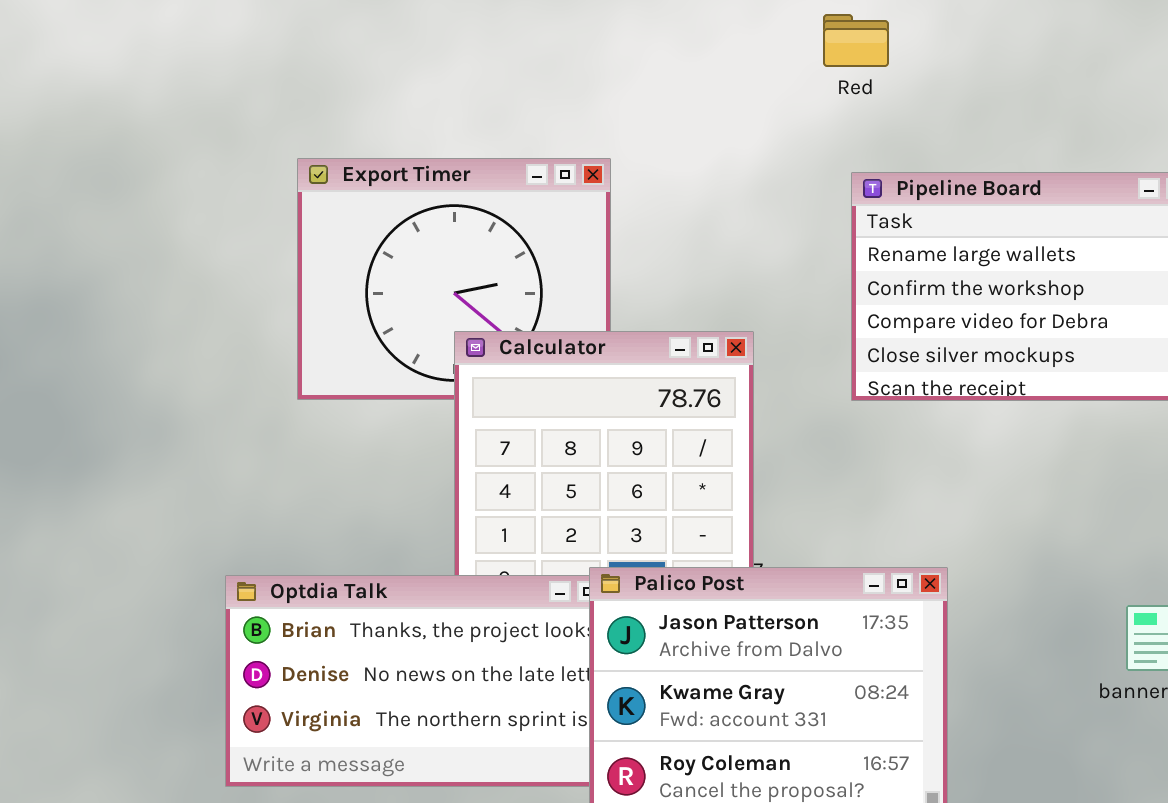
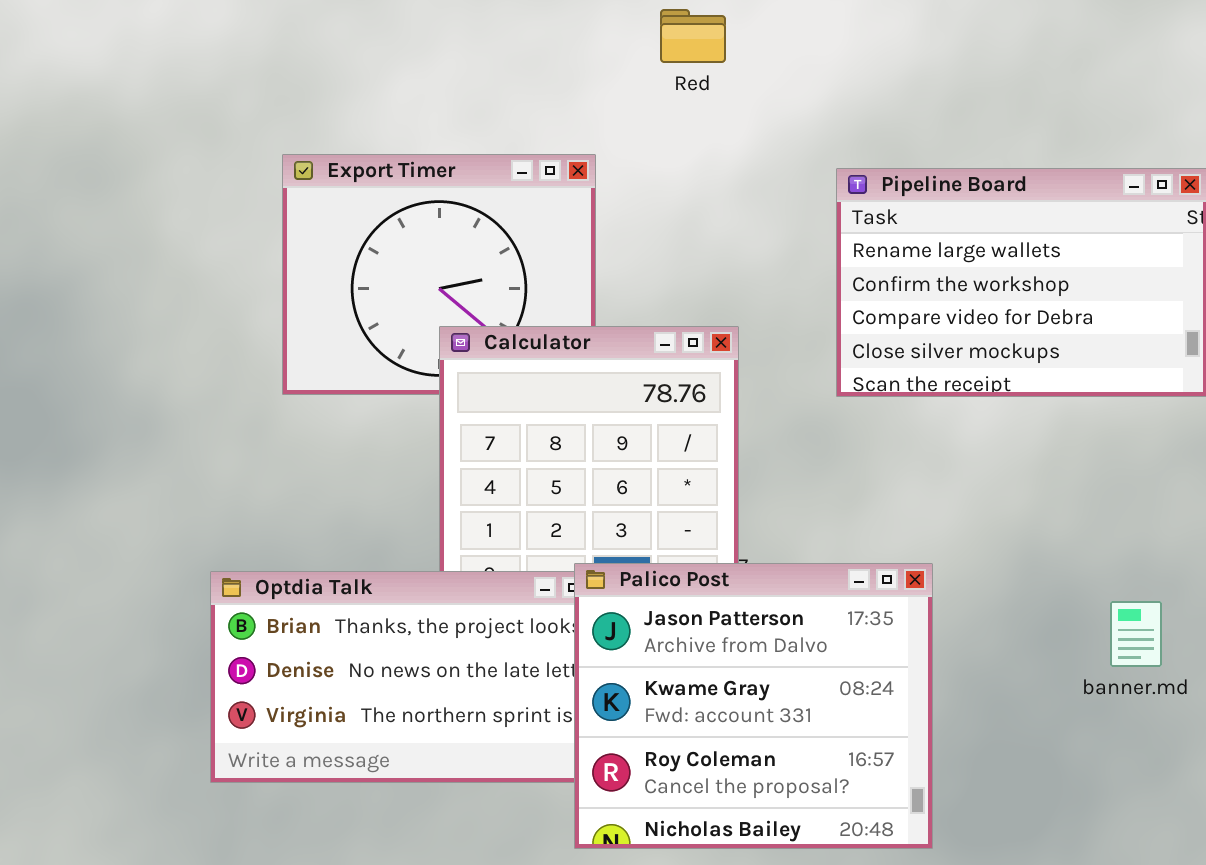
Red: [823,14,889,67] -> [660,9,726,63], moved

